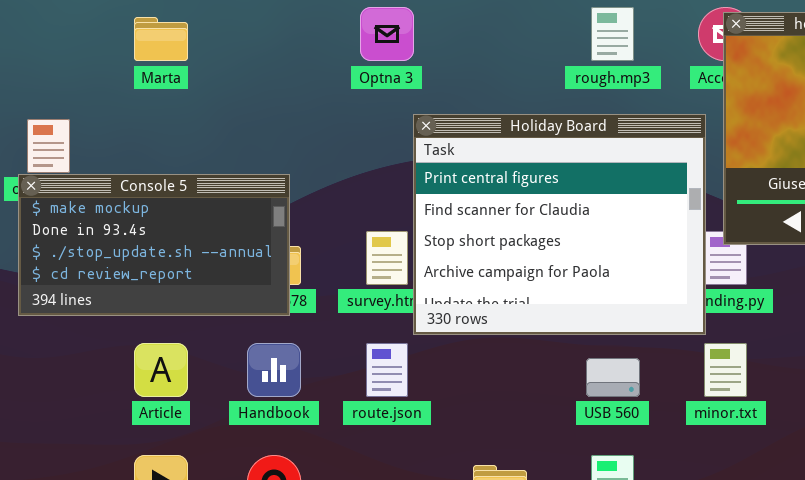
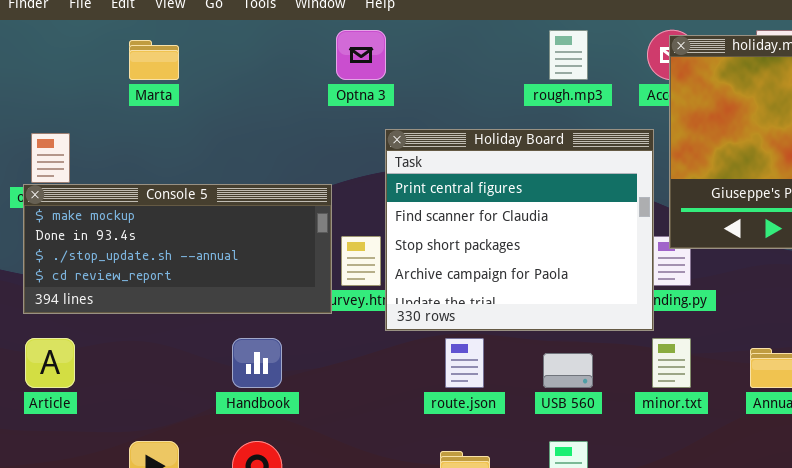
Console 5: [18,174,290,316] -> [23,184,332,314], resized
Article: [134,343,188,397] -> [25,338,75,388], moved
route.json: [366,343,408,397] -> [445,338,484,388], moved

